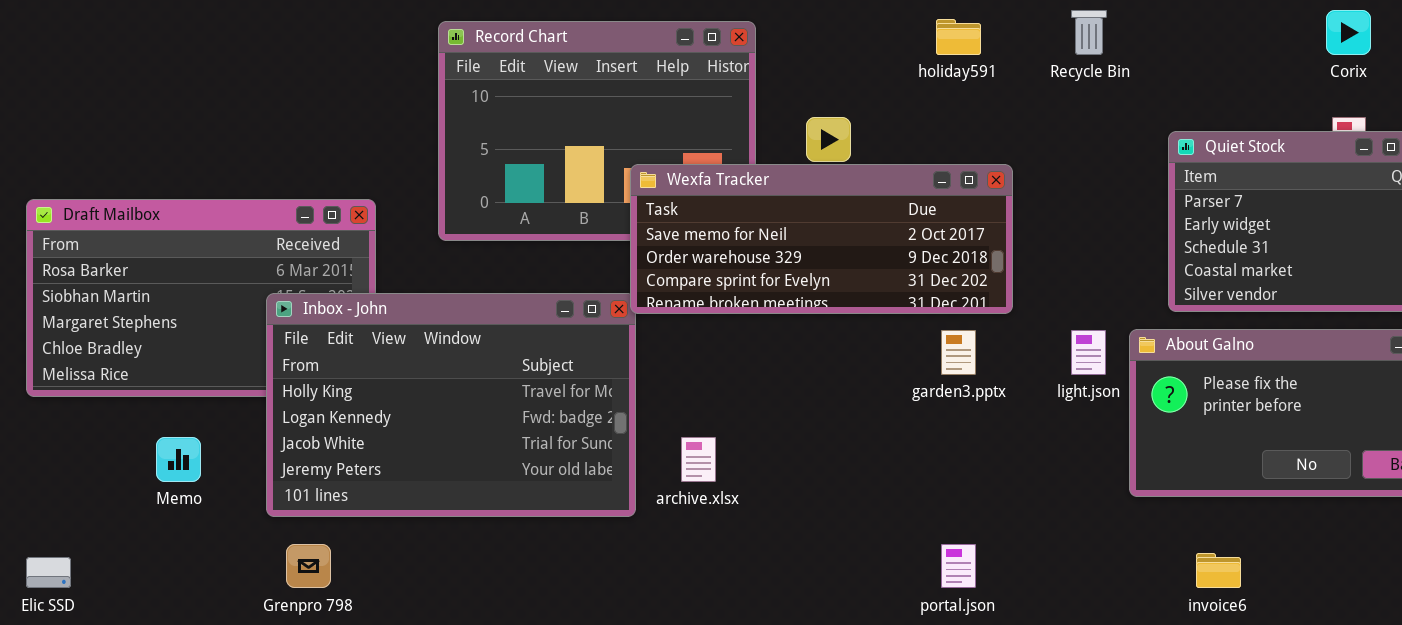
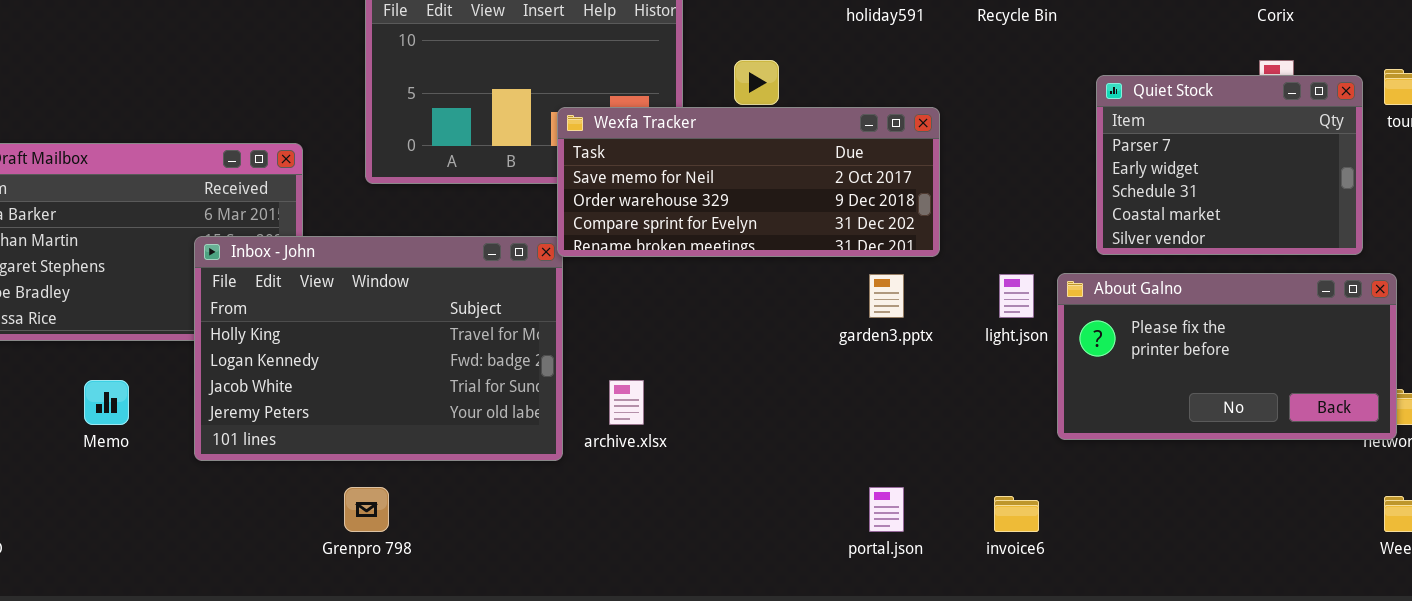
Grenpro 798: [286,544,331,588] -> [344,487,389,532], moved
invoice6: [1196,553,1241,588] -> [994,496,1039,532], moved

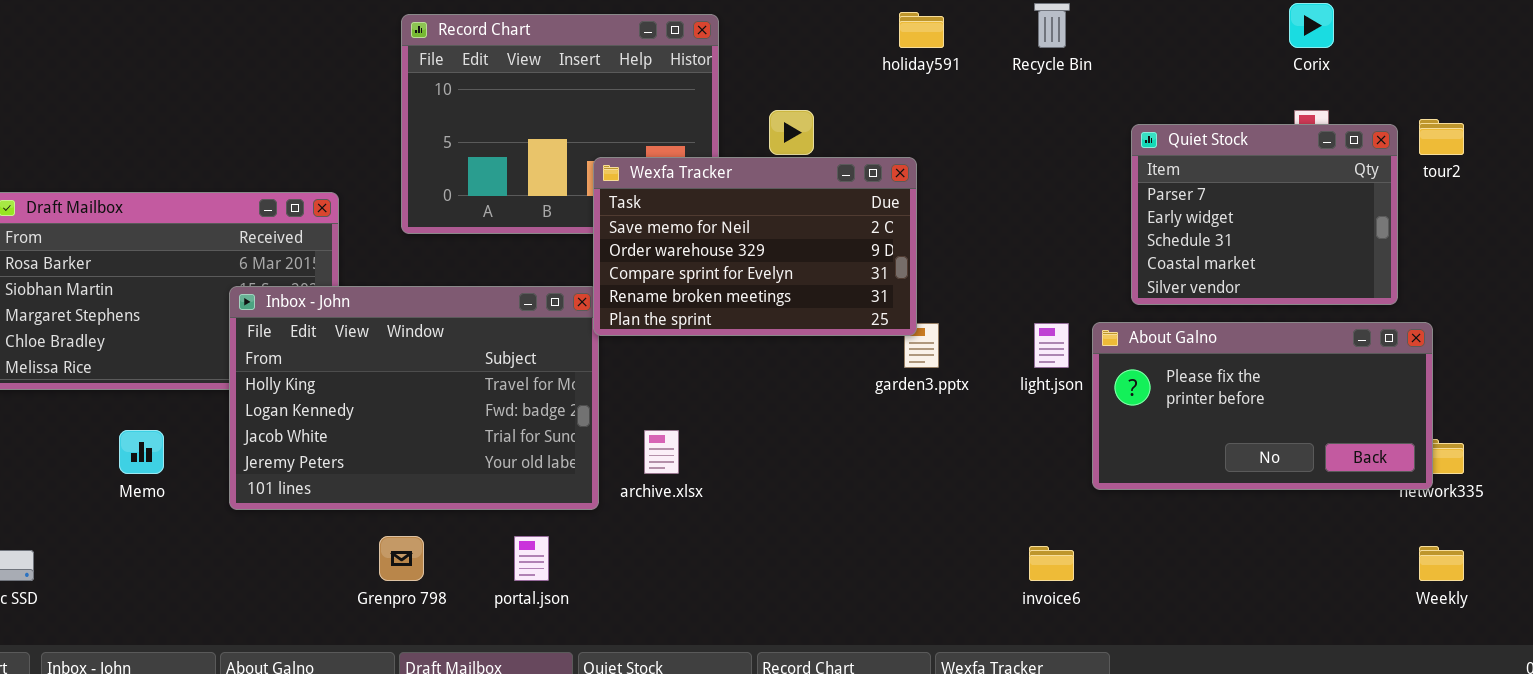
Wexfa Tracker: [557,107,940,257] -> [593,157,917,336], resized
portal.json: [869,487,904,532] -> [514,536,549,581], moved

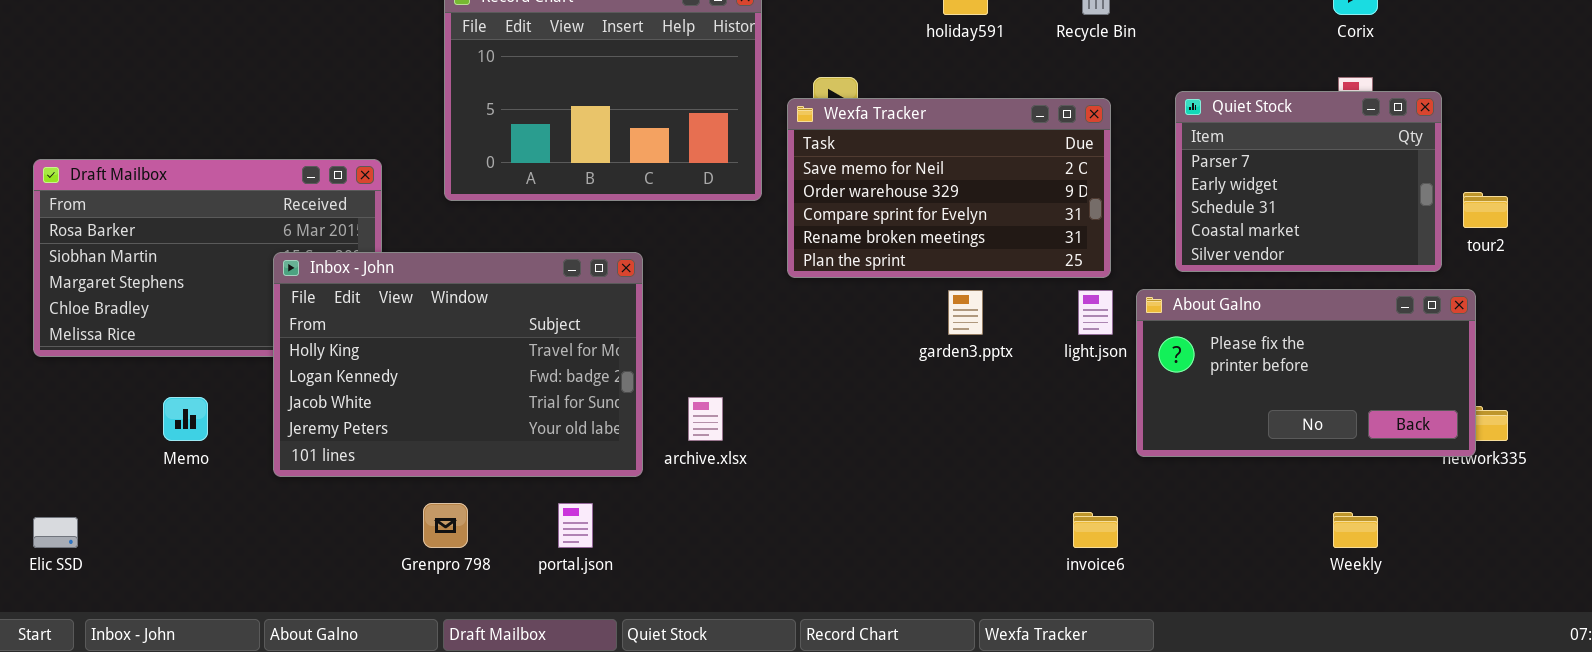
tour2: [1419,119,1464,155] -> [1463,192,1508,228], moved
Wexfa Tracker: [593,157,917,336] -> [787,98,1111,278], moved
Weekly: [1419,546,1464,581] -> [1333,512,1378,548], moved

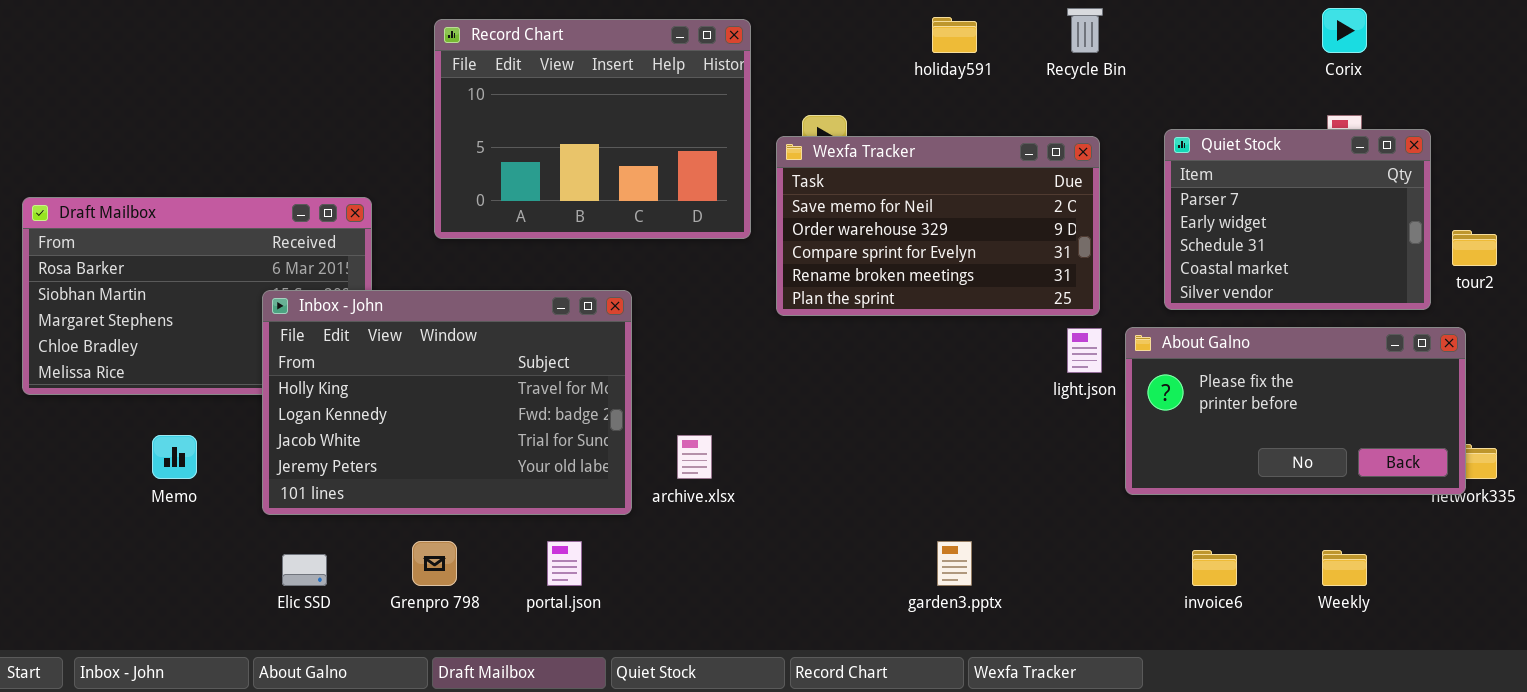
garden3.pptx: [948,290,983,335] -> [937,541,972,586], moved
invoice6: [1073,512,1118,548] -> [1192,550,1237,586], moved
Elic SSD: [33,517,78,548] -> [282,554,327,586], moved

